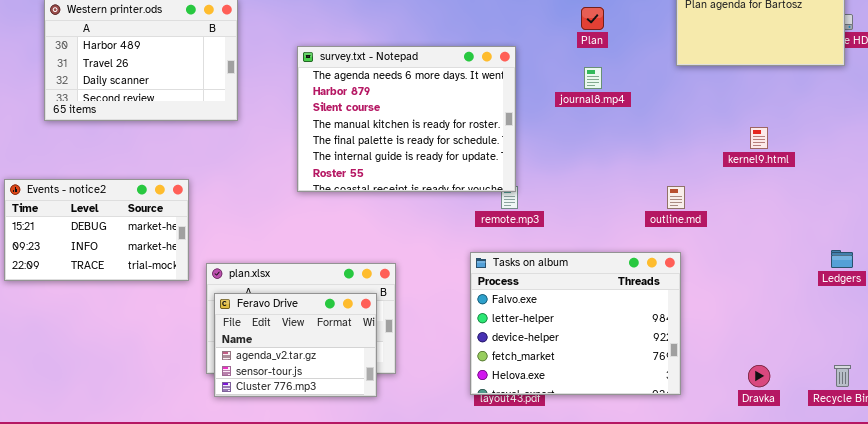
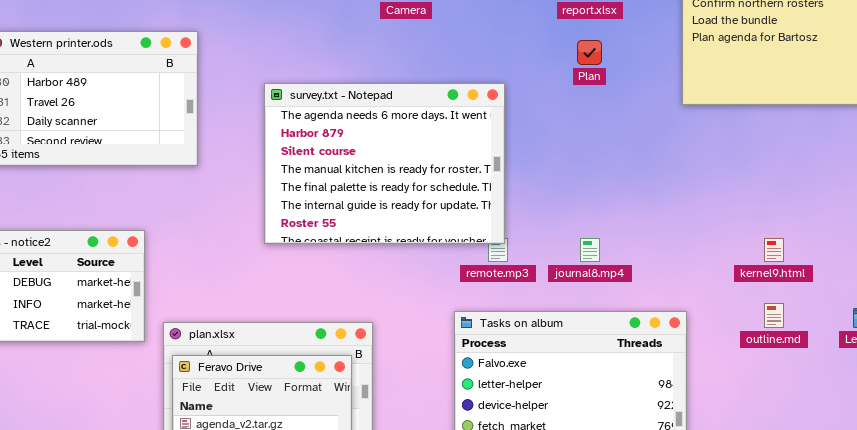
journal8.mp4: [584,67,602,89] -> [580,238,600,262], moved
kernel9.html: [750,127,768,149] -> [764,238,784,262], moved
outline.md: [667,186,685,209] -> [764,303,784,328], moved

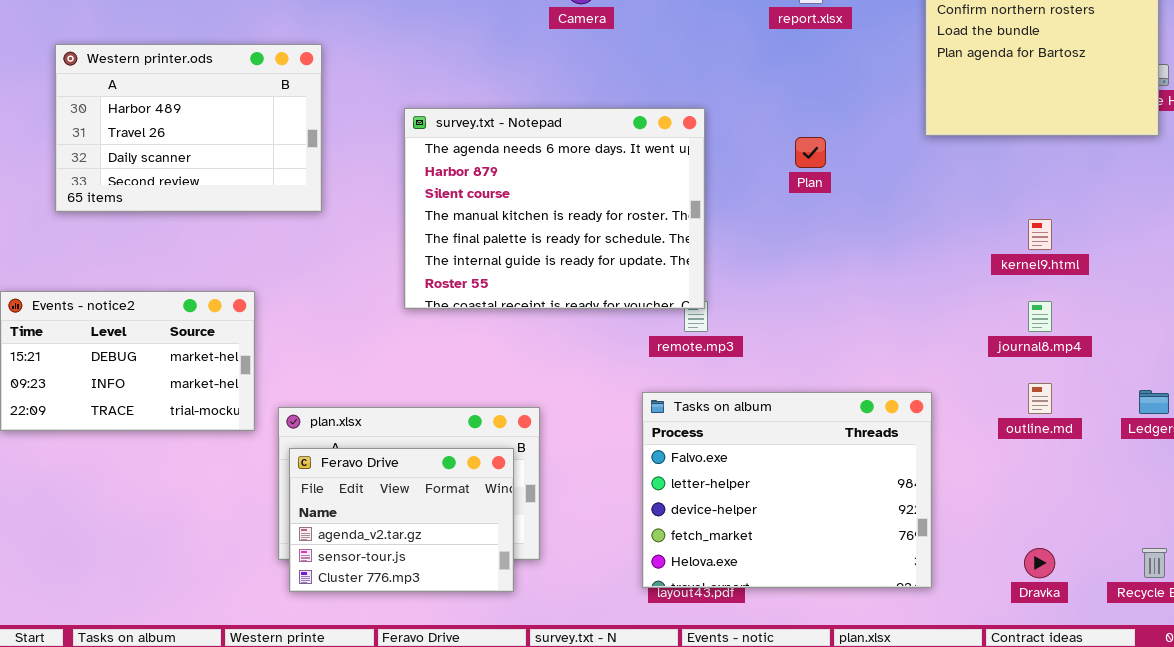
Plan: [577,40,602,65] -> [795,137,826,168], moved
journal8.mp4: [580,238,600,262] -> [1028,301,1052,332], moved
kernel9.html: [764,238,784,262] -> [1028,219,1052,250], moved

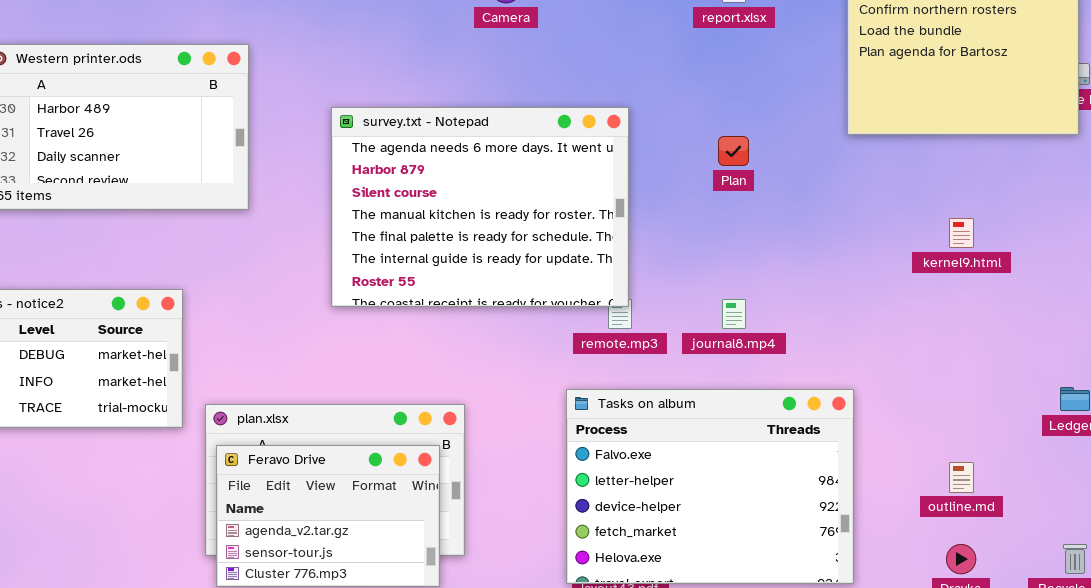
journal8.mp4: [1028,301,1052,332] -> [722,299,746,329], moved
outline.md: [1028,383,1052,414] -> [949,462,974,493], moved

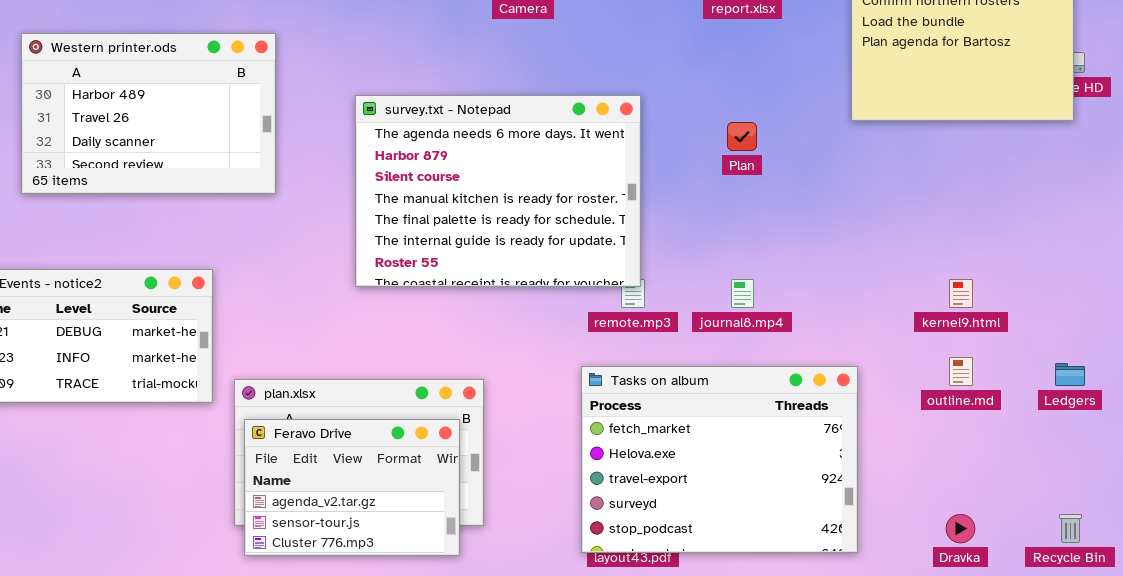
kernel9.html: [949,218,974,248] -> [949,279,973,308], moved
Tasks on album: [566,389,854,584] -> [581,366,858,553], scrolled down 3 rows
outline.md: [949,462,974,493] -> [949,357,973,386], moved

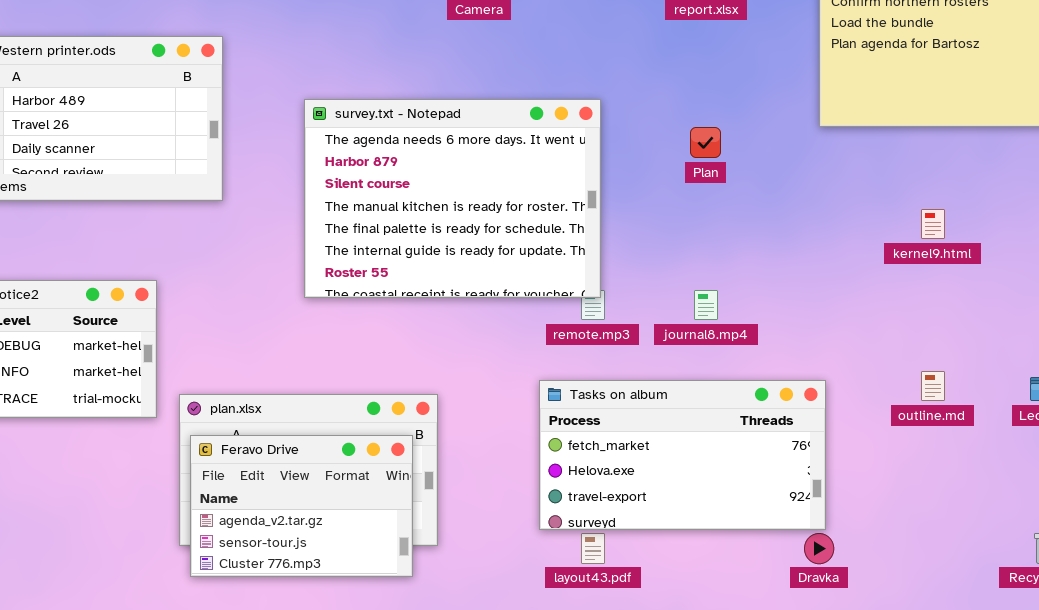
kernel9.html: [949,279,973,308] -> [921,209,945,239], moved
Tasks on album: [581,366,858,553] -> [539,380,826,530], resized
Dravka: [946,514,975,543] -> [804,533,834,564], moved

